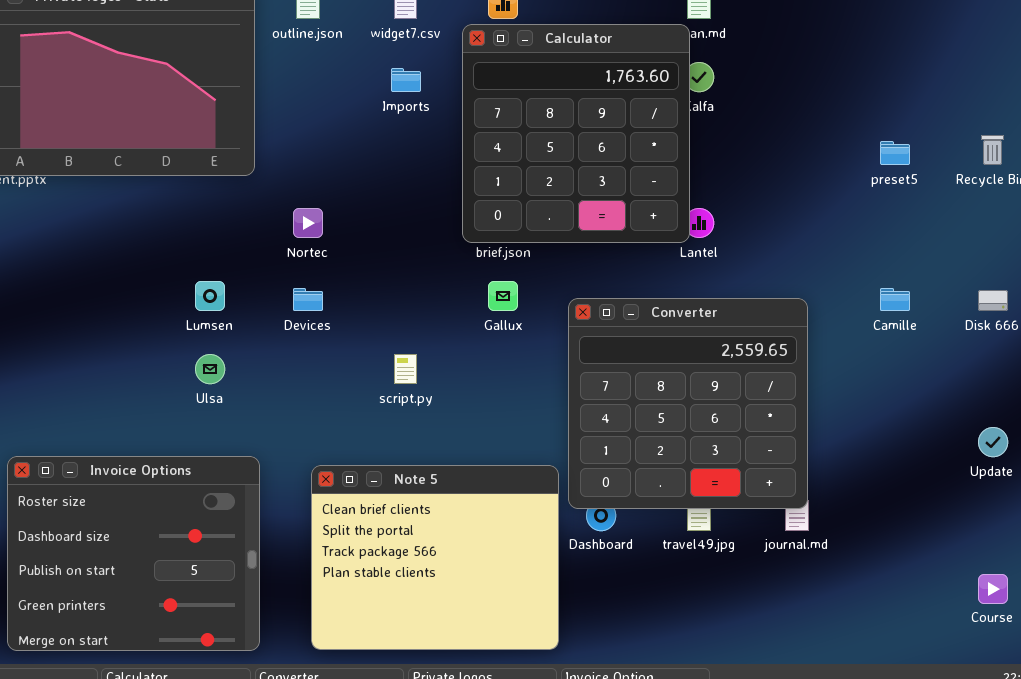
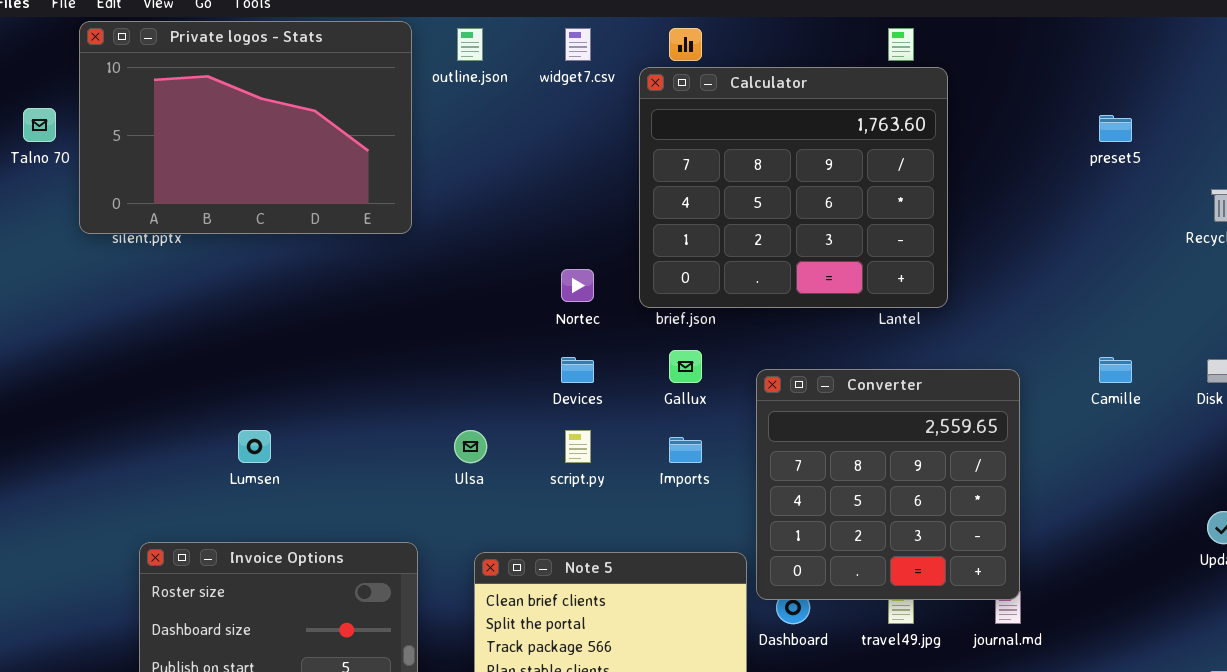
Calculator: [462,24,690,243] -> [639,67,948,308], resized
Imports: [391,68,421,92] -> [669,437,702,463], moved
preset5: [880,141,910,165] -> [1099,115,1132,142], moved
Nortec: [293,208,323,238] -> [561,269,594,302], moved
Lumsen: [195,281,225,311] -> [238,430,271,463], moved
Devices: [293,288,323,311] -> [561,357,594,383], moved
Ulsa: [195,354,225,384] -> [454,430,487,463], moved

